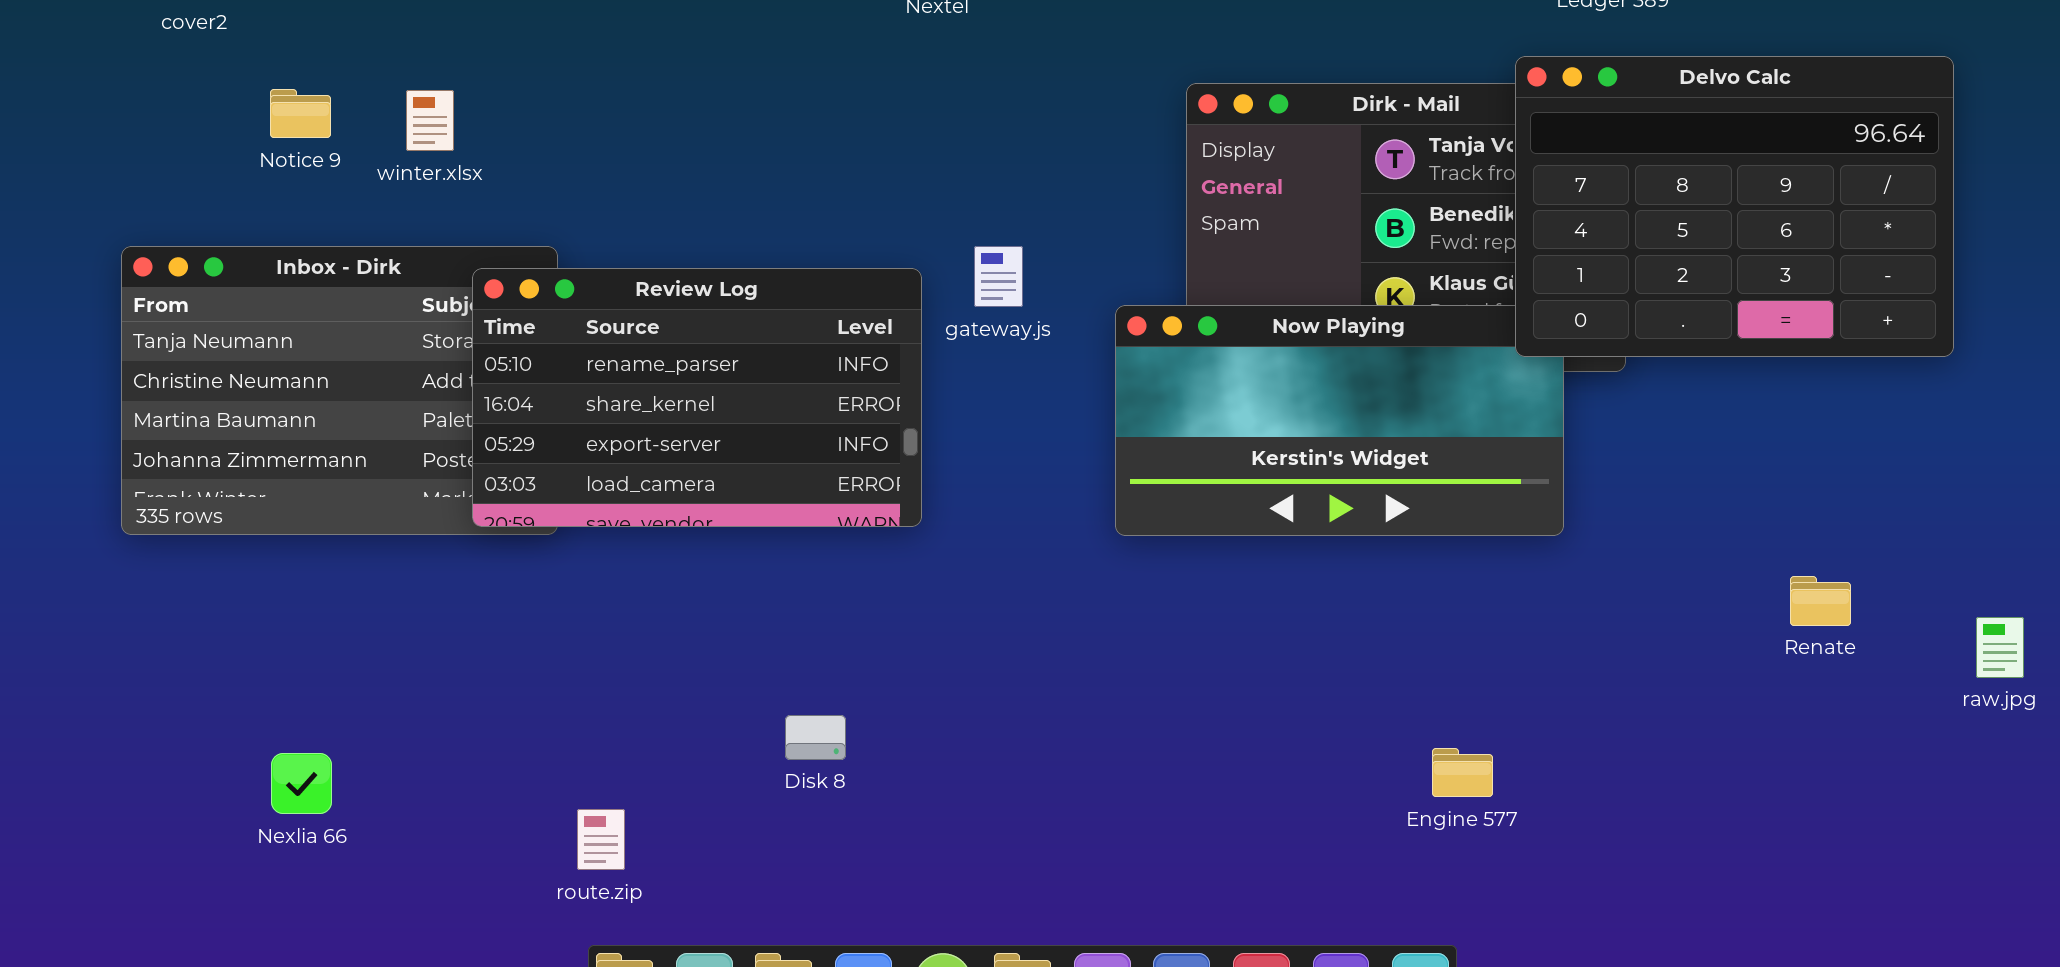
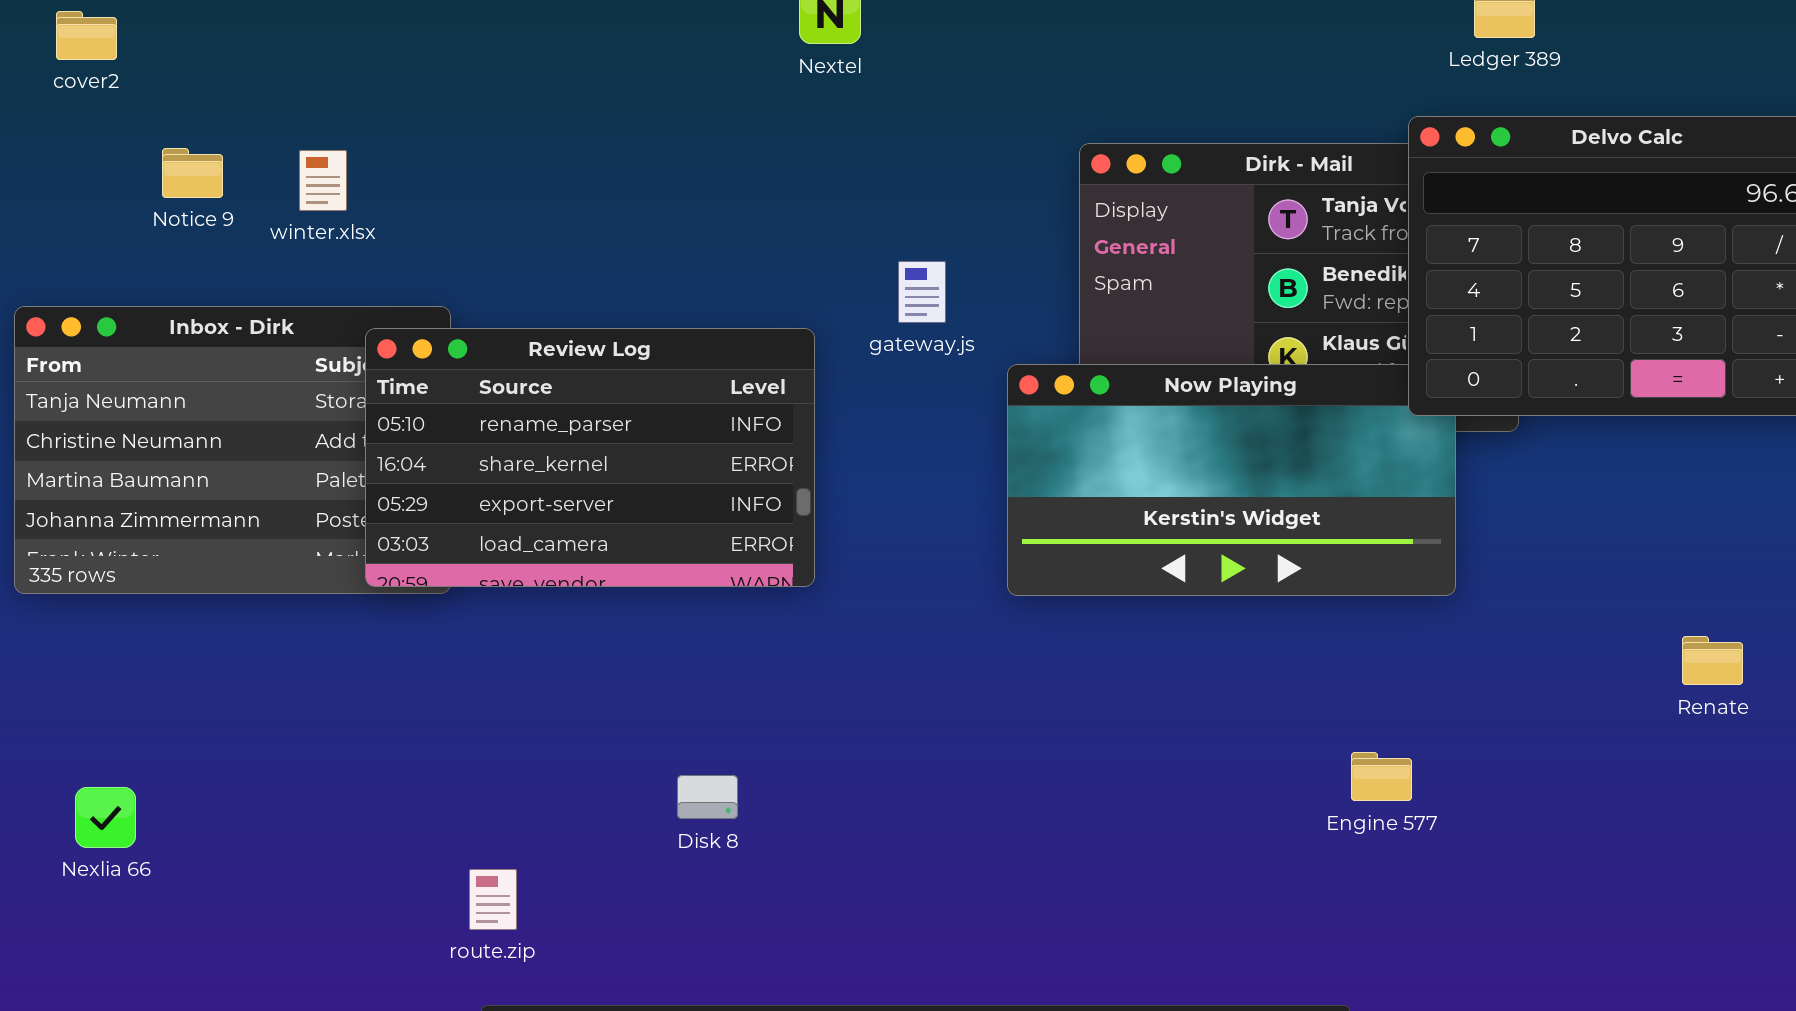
gateway.js: [974,246,1023,307] -> [898,261,946,323], moved
Engine 577: [1432,748,1493,797] -> [1351,752,1412,801], moved
Nexlia 66: [271,753,332,814] -> [75,787,136,848], moved

